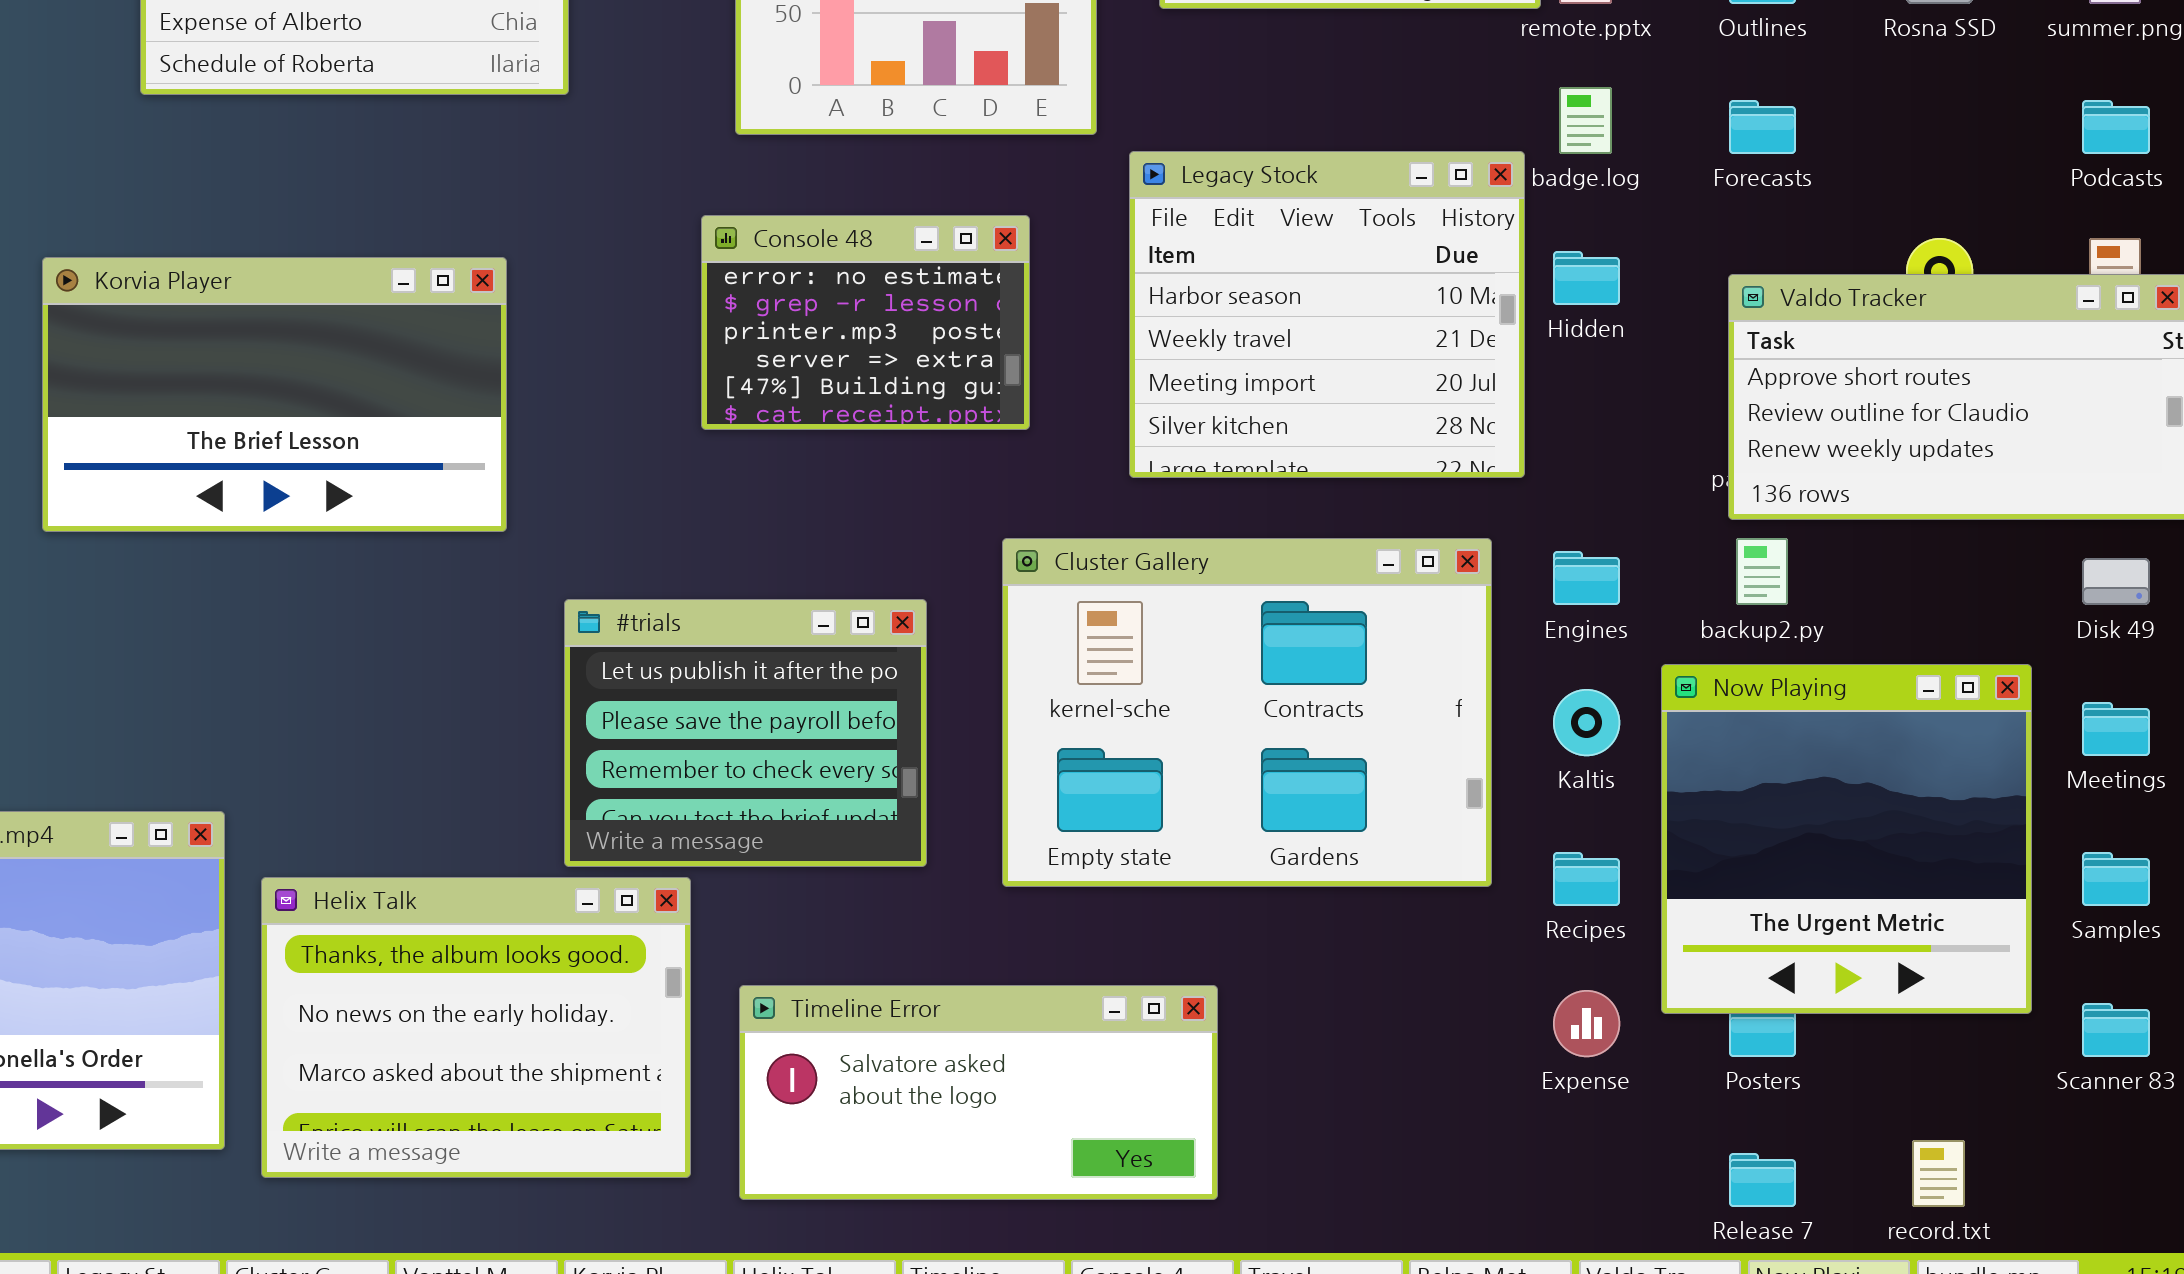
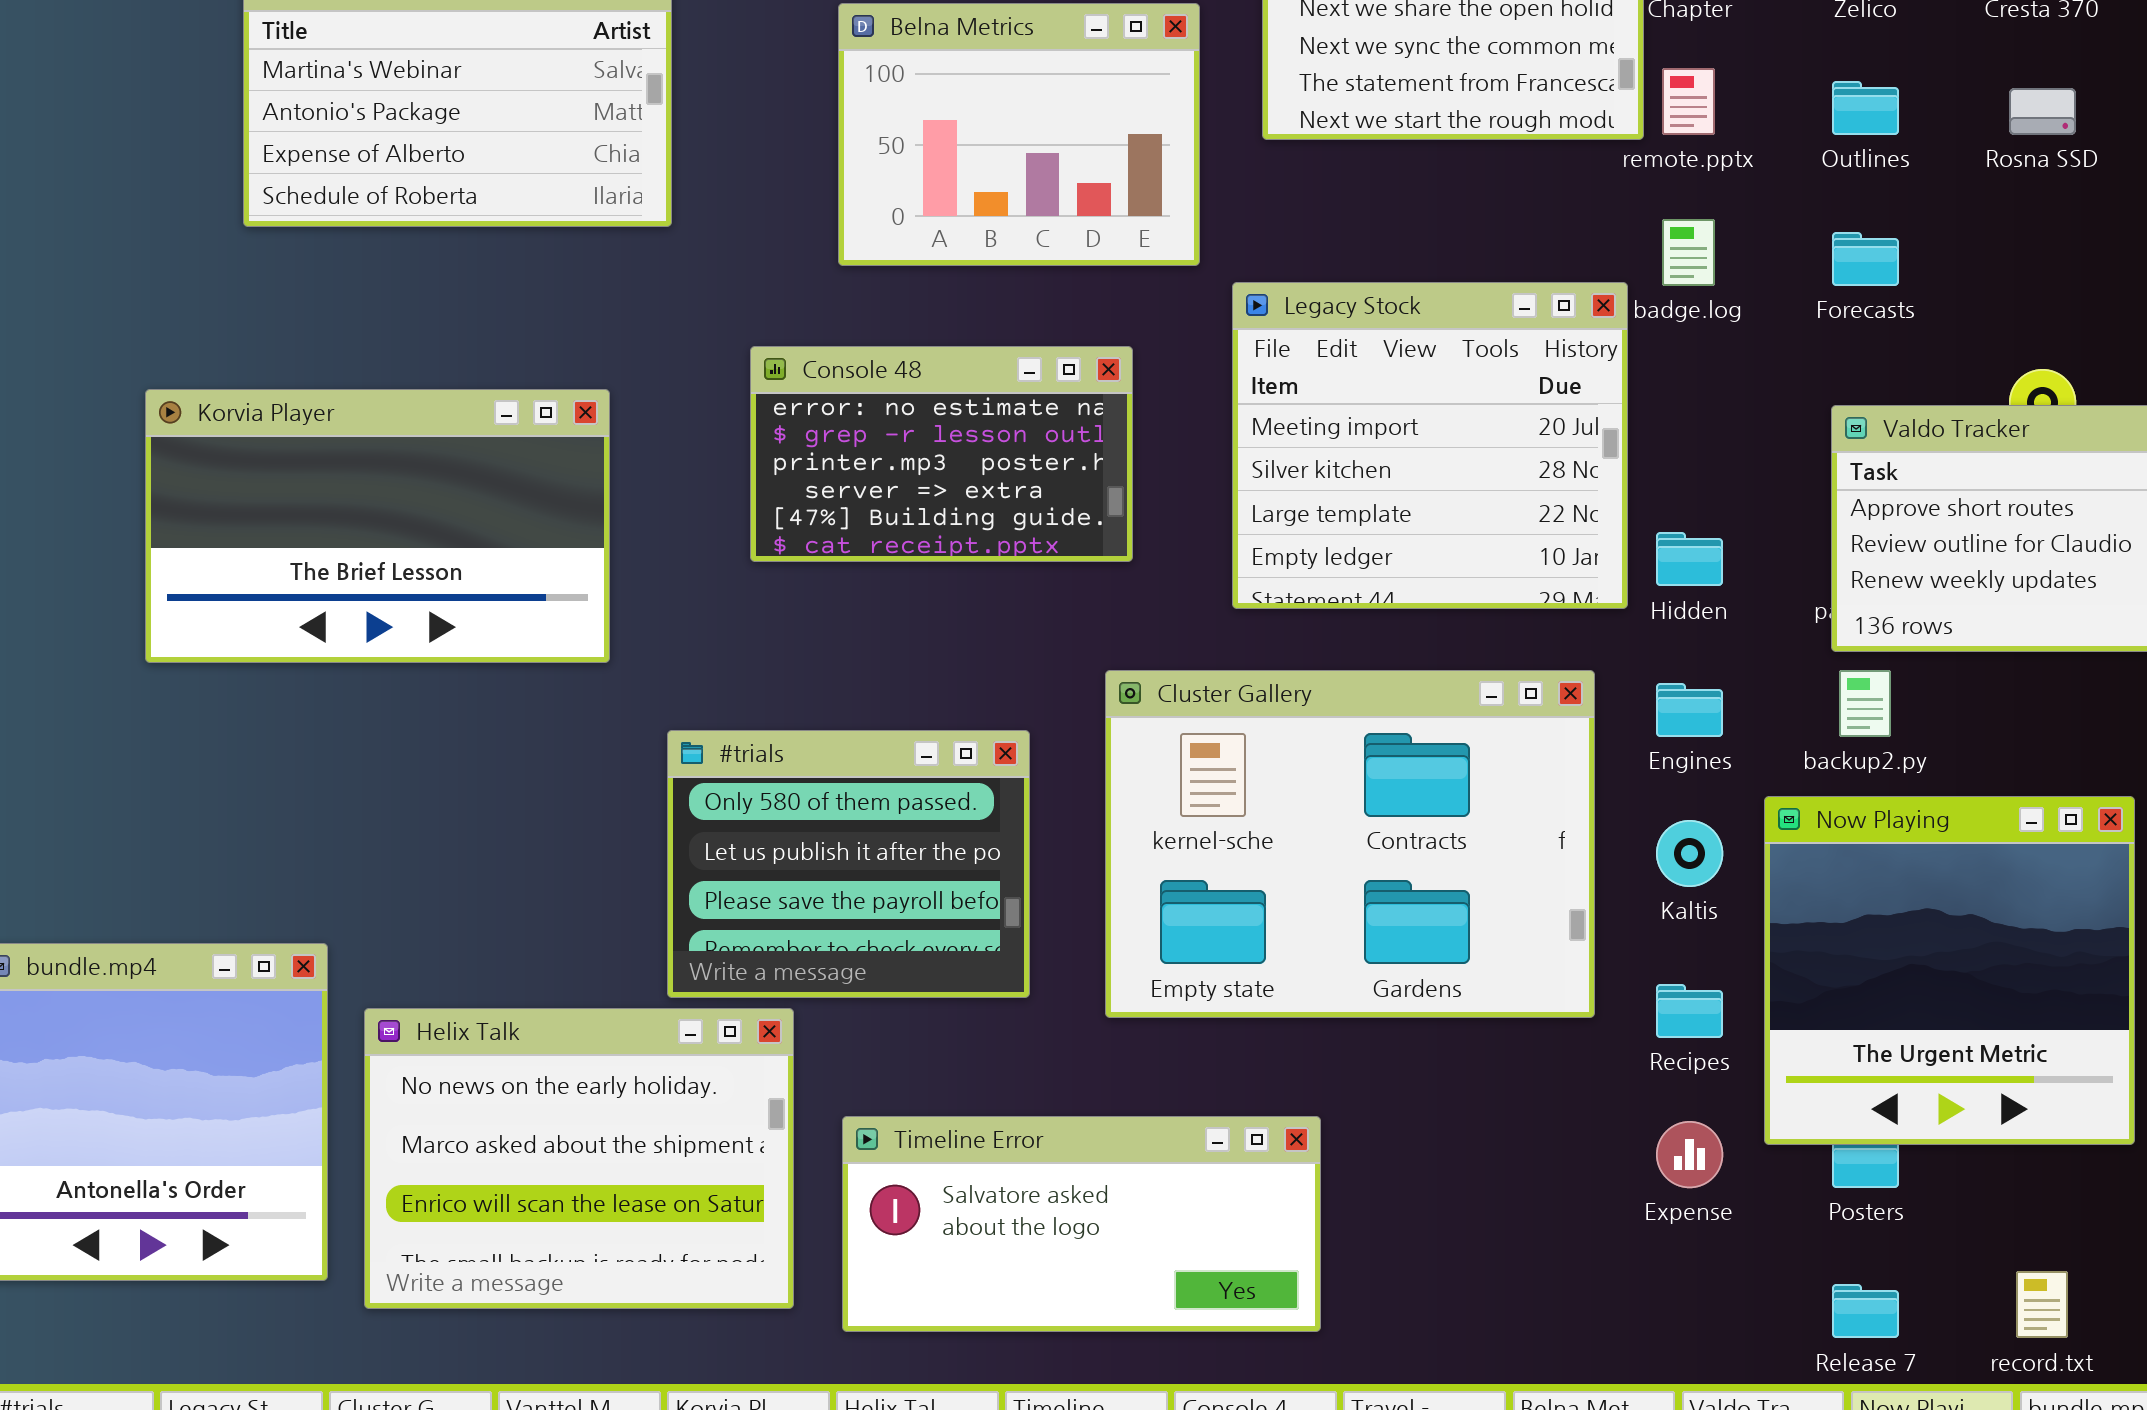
Legacy Stock: [1129,151,1525,478] -> [1232,282,1628,609], scrolled down 2 rows
Console 48: [701,215,1030,430] -> [750,346,1133,562], resized
Hidden: [1553,251,1620,305] -> [1656,532,1723,586], moved
#trials: [564,599,927,867] -> [667,730,1030,998], scrolled up 1 row
Helix Talk: [261,877,691,1178] -> [364,1008,794,1309], scrolled down 1 row

